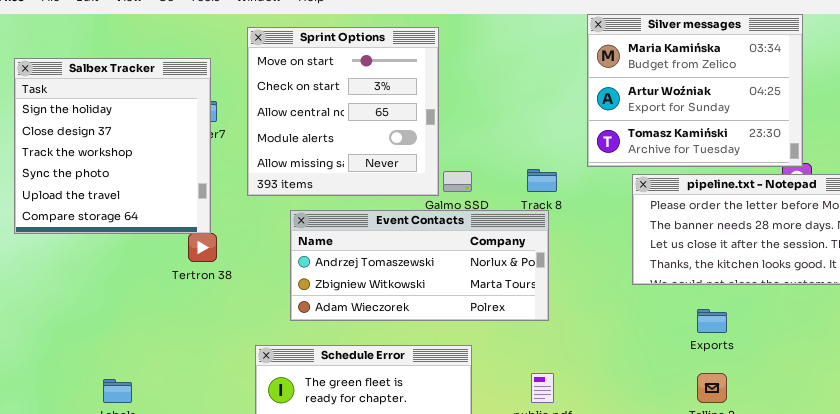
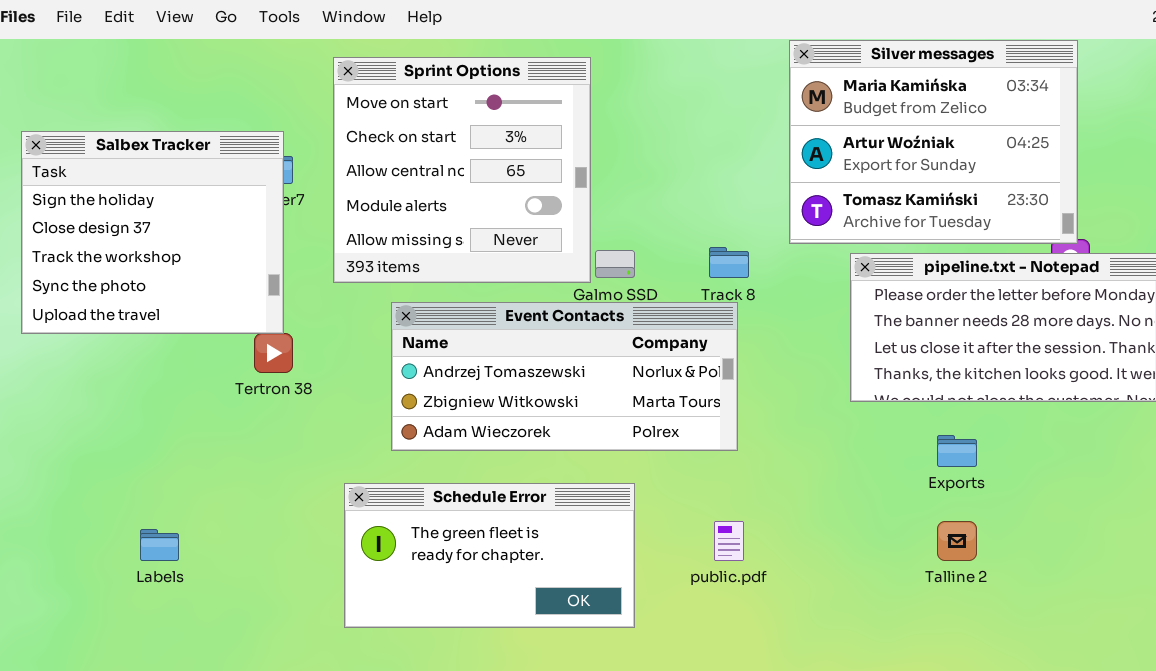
Salbex Tracker: [14,58,211,234] -> [21,131,284,334], resized

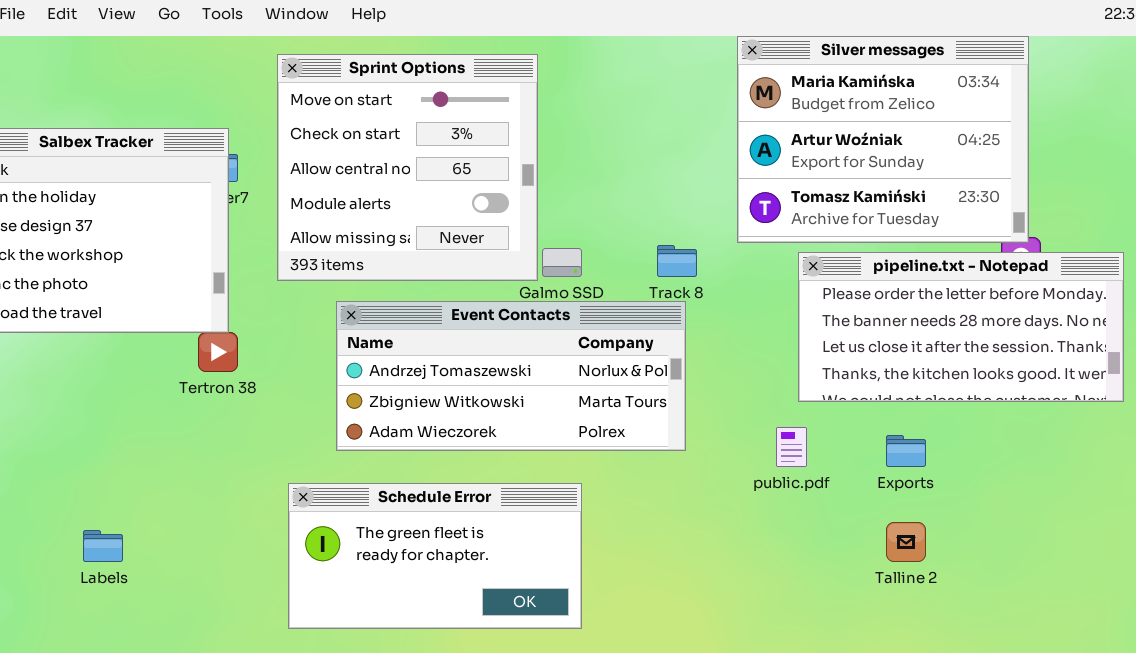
public.pdf: [714,521,744,561] -> [776,427,807,467], moved

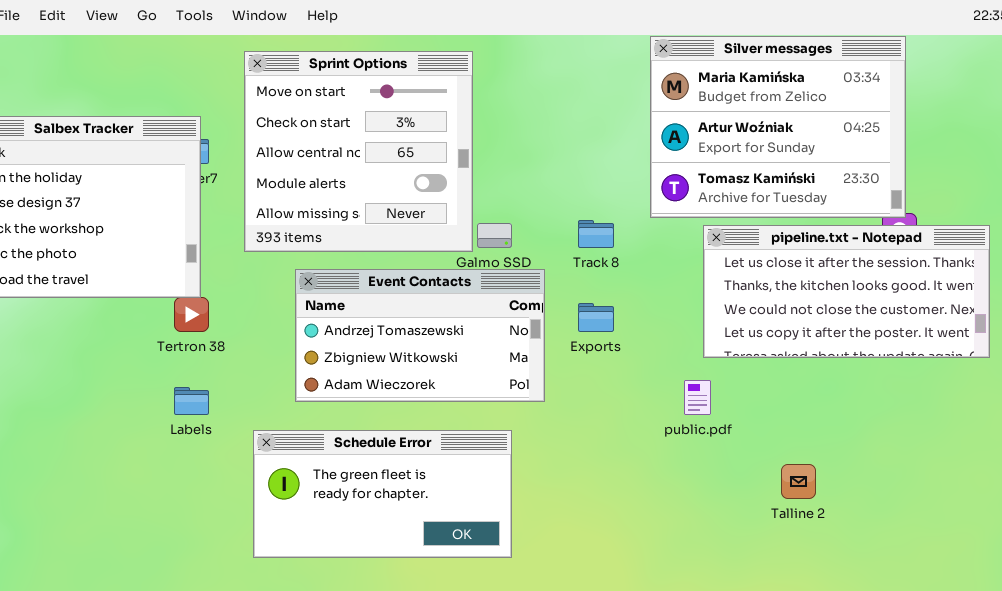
pipeline.txt - Notepad: [798,252,1124,402] -> [703,225,990,358], scrolled down 2 rows
Event Contacts: [336,301,686,451] -> [295,269,545,402], resized
Exports: [886,435,926,467] -> [578,303,614,332], moved
Labels: [83,530,123,562] -> [174,387,209,415], moved

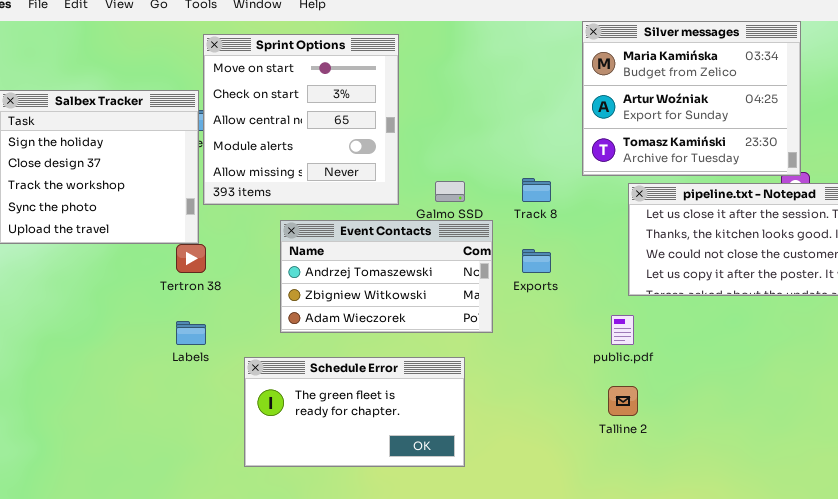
Sprint Options: [244,51,473,252] -> [203,34,399,205], moved
Talline 2: [781,464,816,499] -> [608,386,638,416], moved

